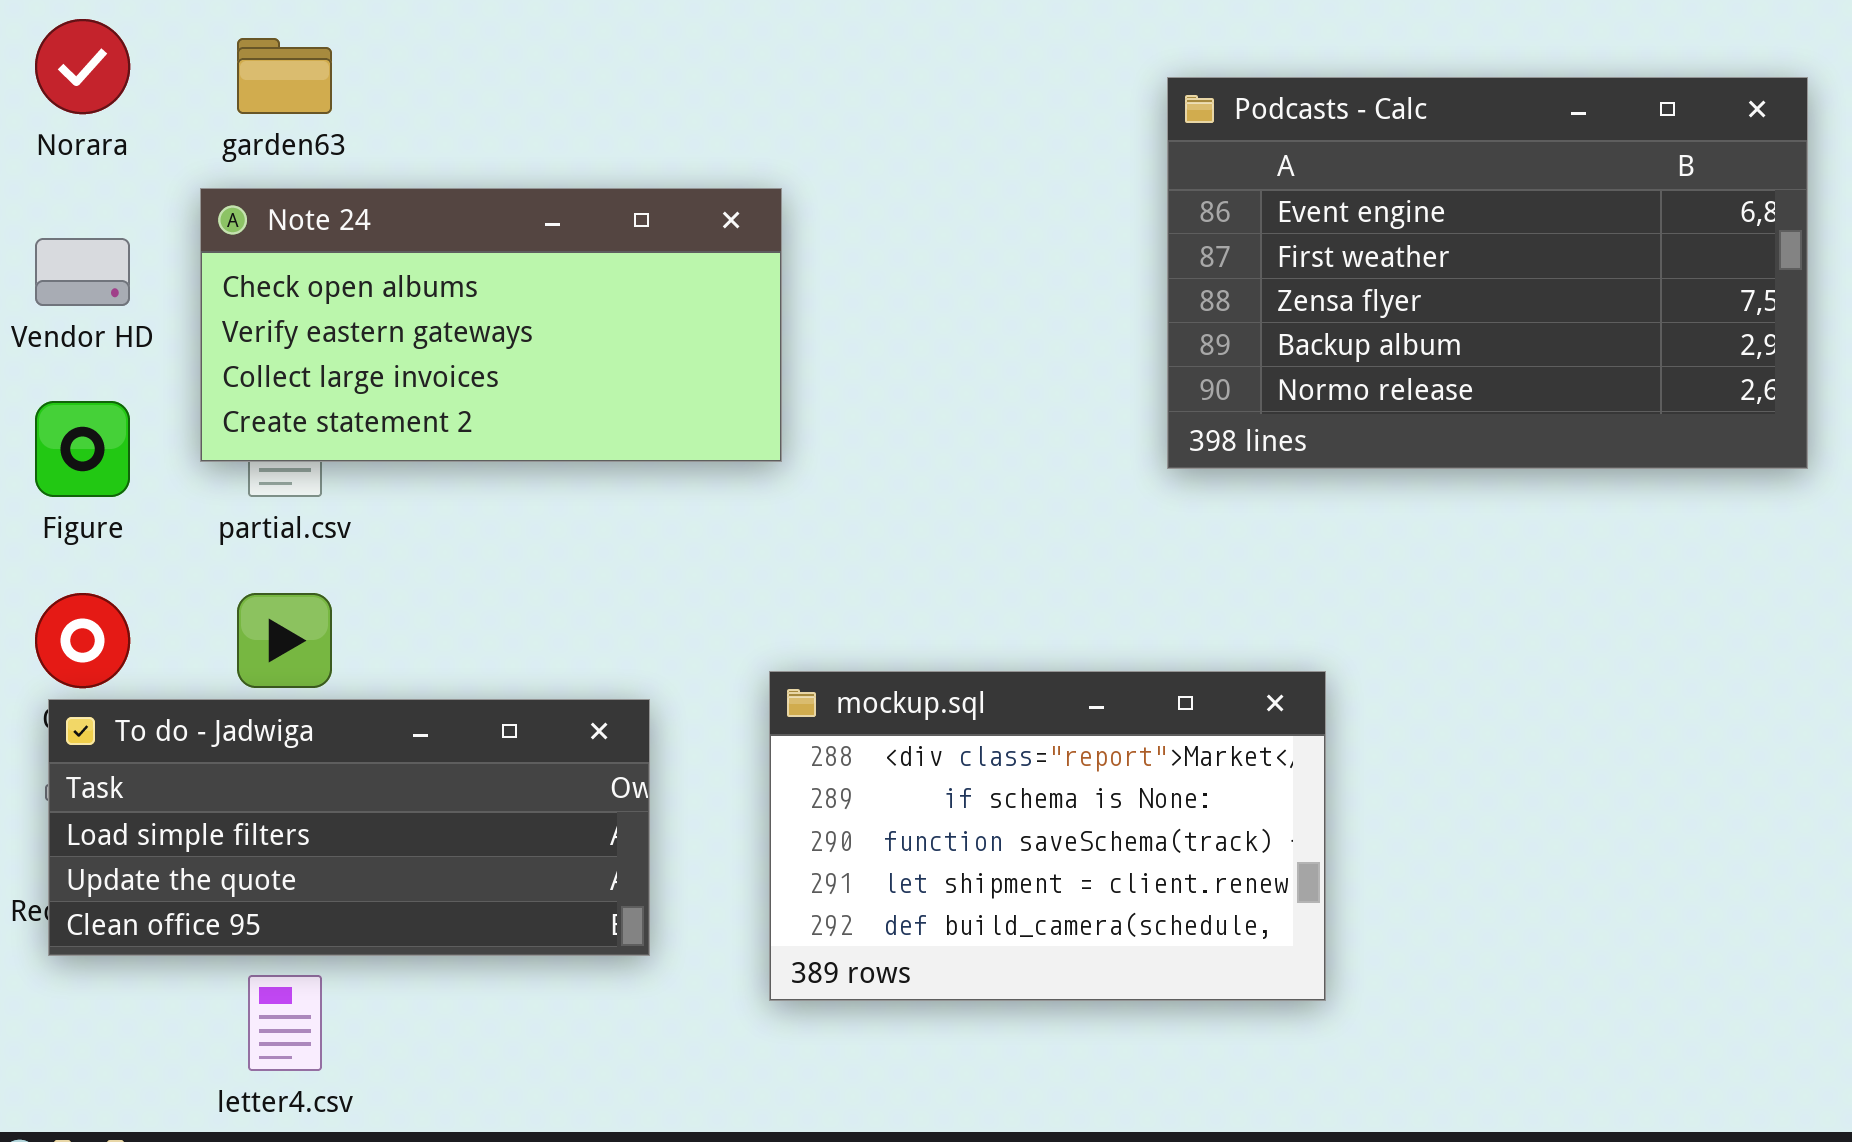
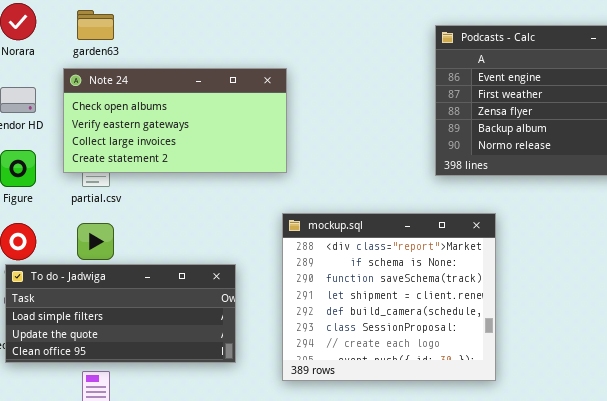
mockup.sql: [769,671,1326,1001] -> [282,213,496,381], resized

